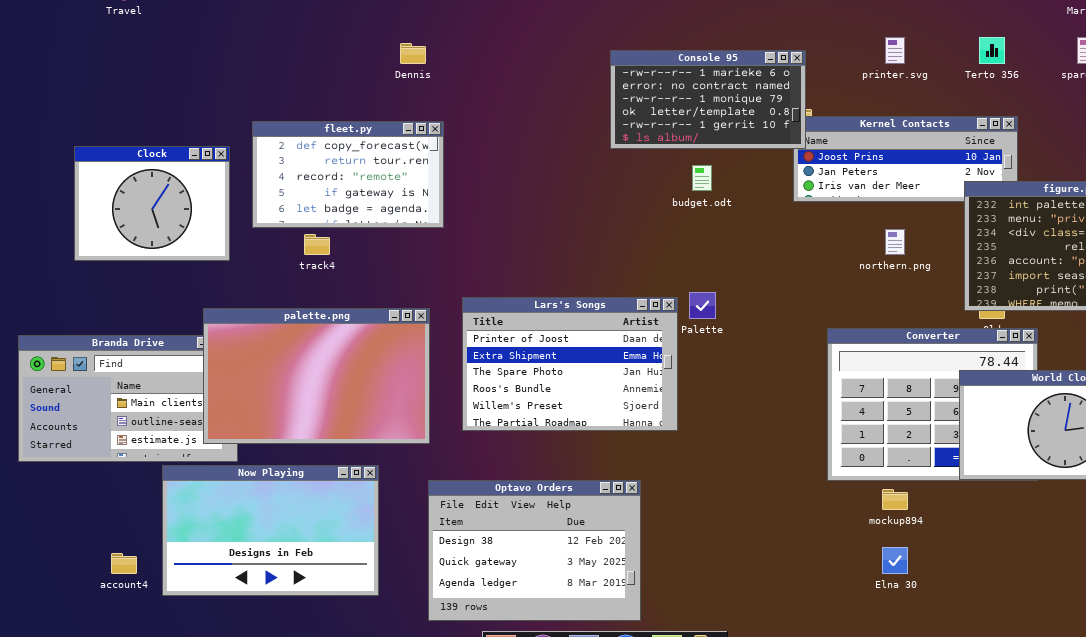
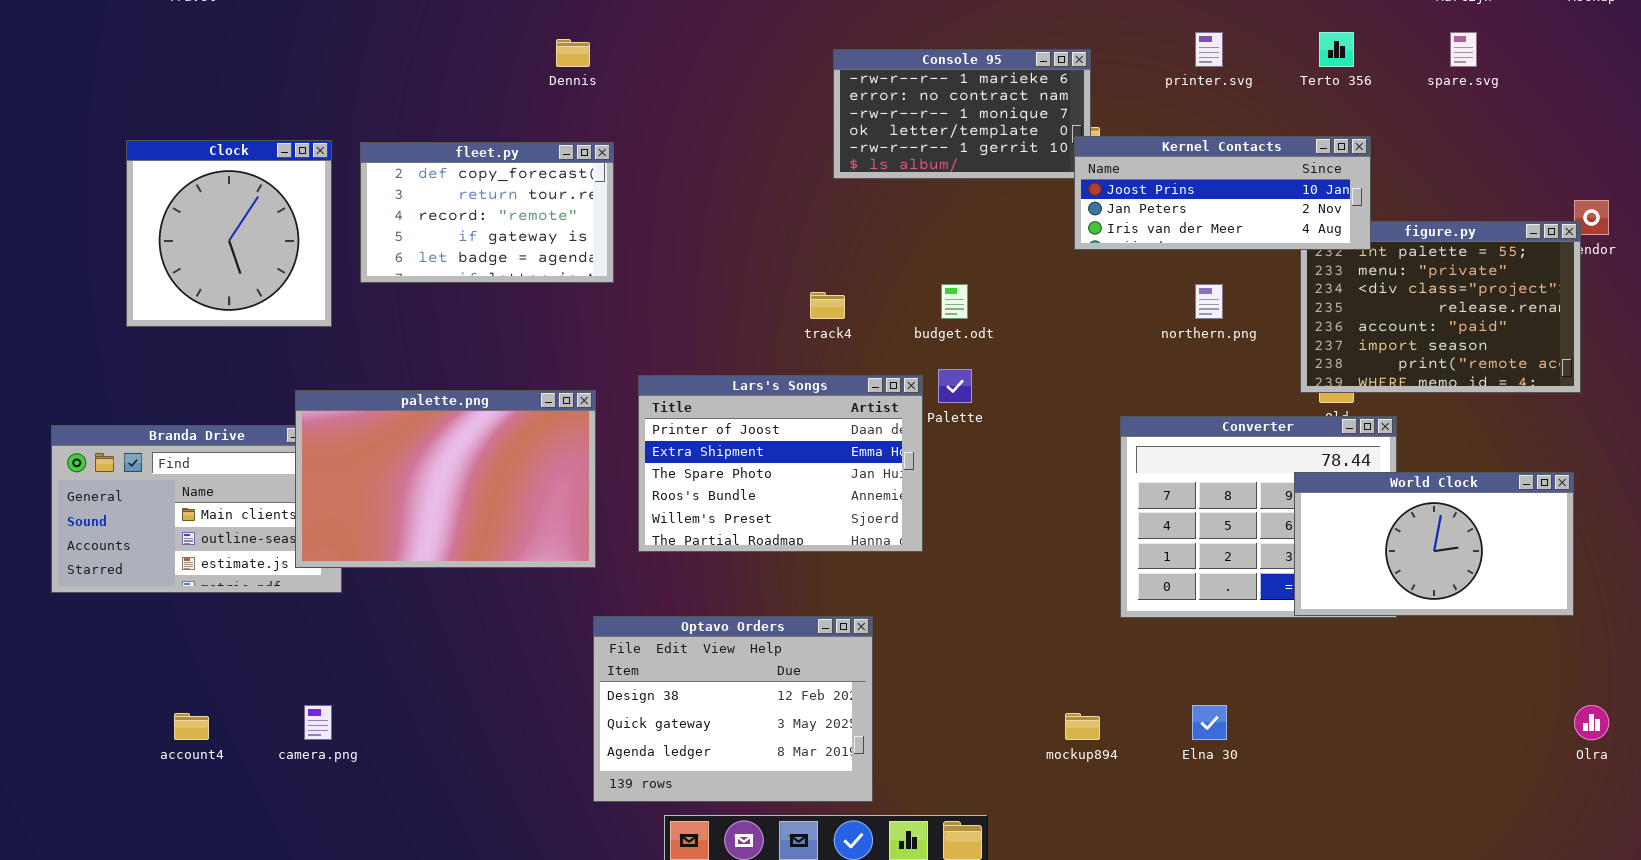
Kernel Contacts: [793,116,1018,202] -> [1074,136,1371,250], raised
Clock: [74,146,230,261] -> [126,140,332,327], resized
budget.odt: [692,165,712,191] -> [941,284,968,319], moved
track4: [304,234,330,255] -> [810,292,845,319], moved
Now Playing: [162,465,379,596] -> none, closed
mockup894: [882,489,908,510] -> [1065,713,1100,740], moved

